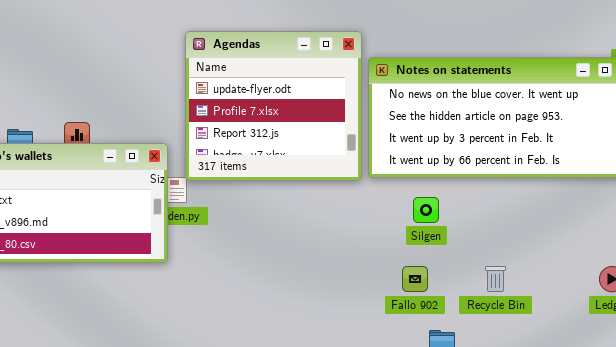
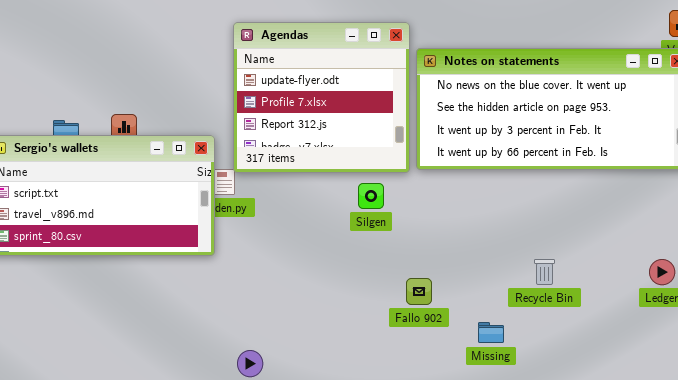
Silgen: [413,197,439,223] -> [358,183,384,209], moved
Fallo 902: [402,266,428,292] -> [406,278,432,305], moved

